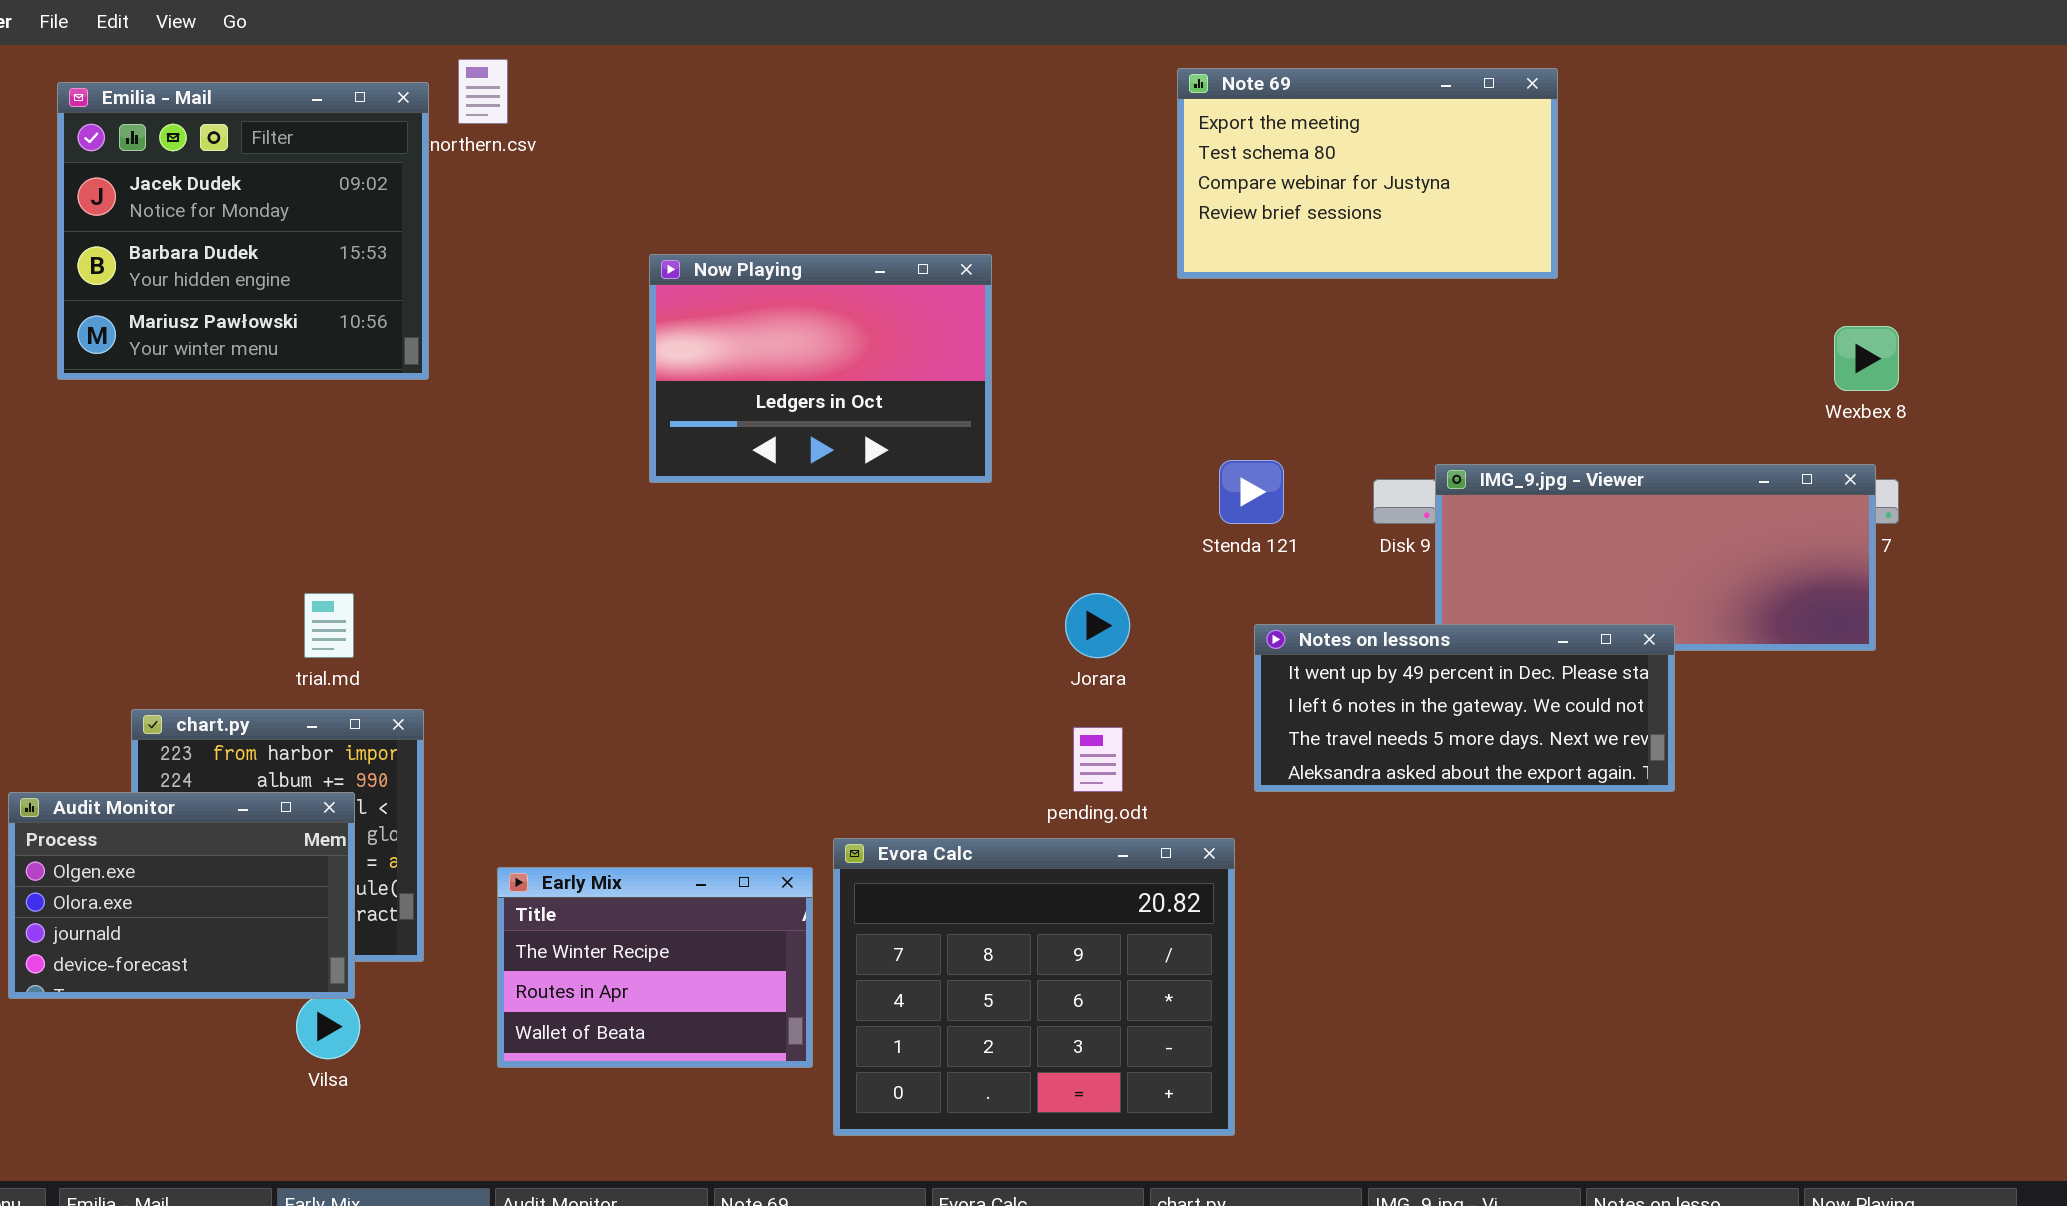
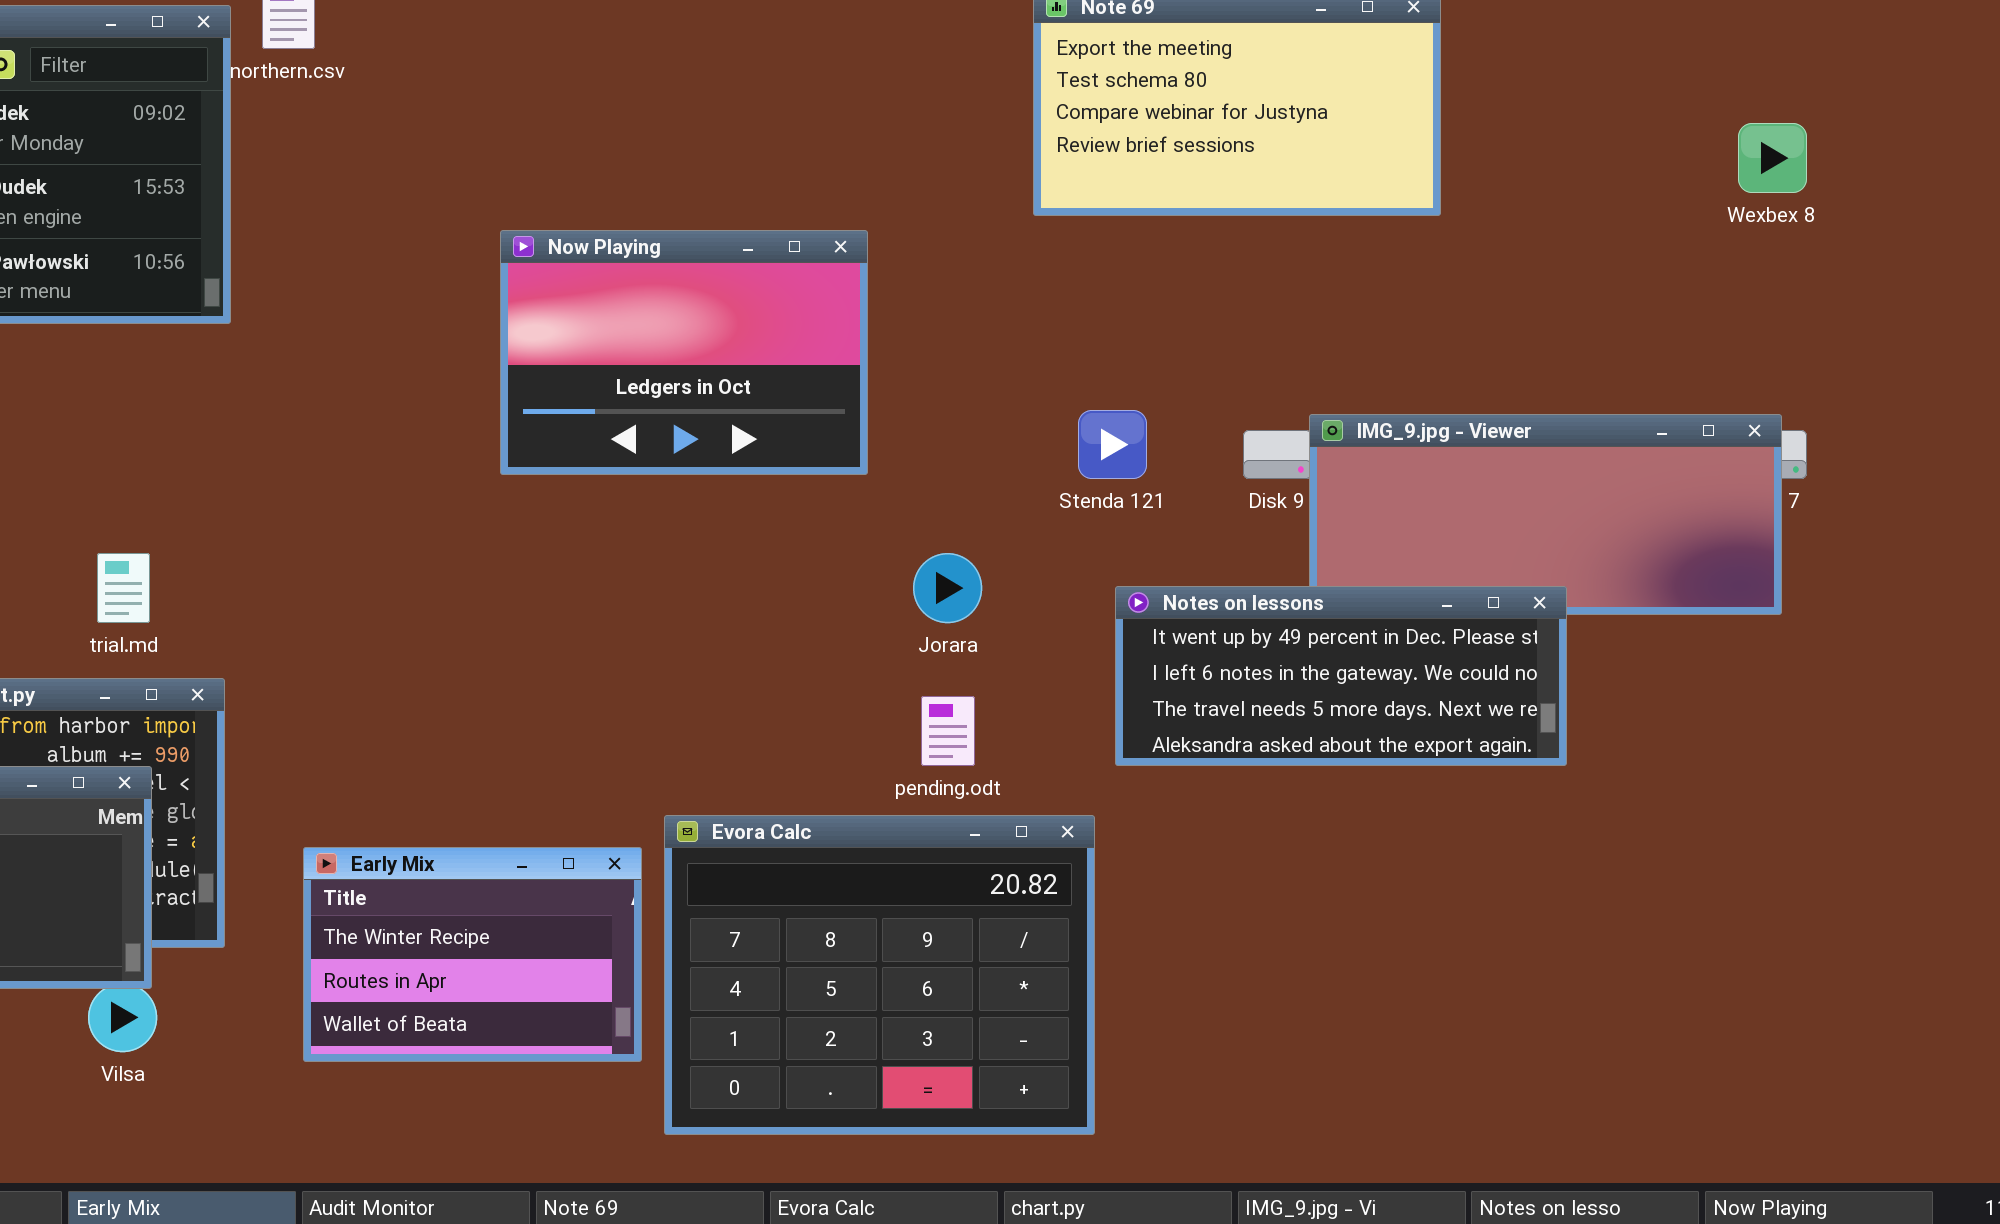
Now Playing: [649,254,992,483] -> [500,230,868,475], moved
Wexbex 8: [1834,326,1899,391] -> [1738,123,1807,193], moved

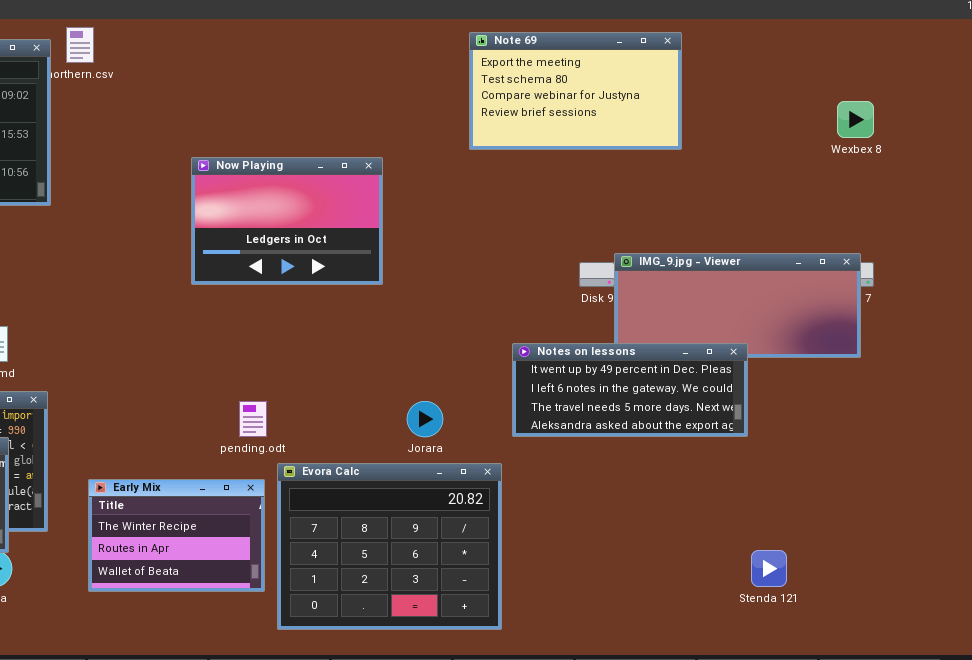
Stenda 121: [1078,410,1147,479] -> [751,550,787,587], moved
Jorara: [913,553,982,623] -> [407,401,443,437], moved
pending.odt: [921,696,975,766] -> [239,401,267,437], moved

